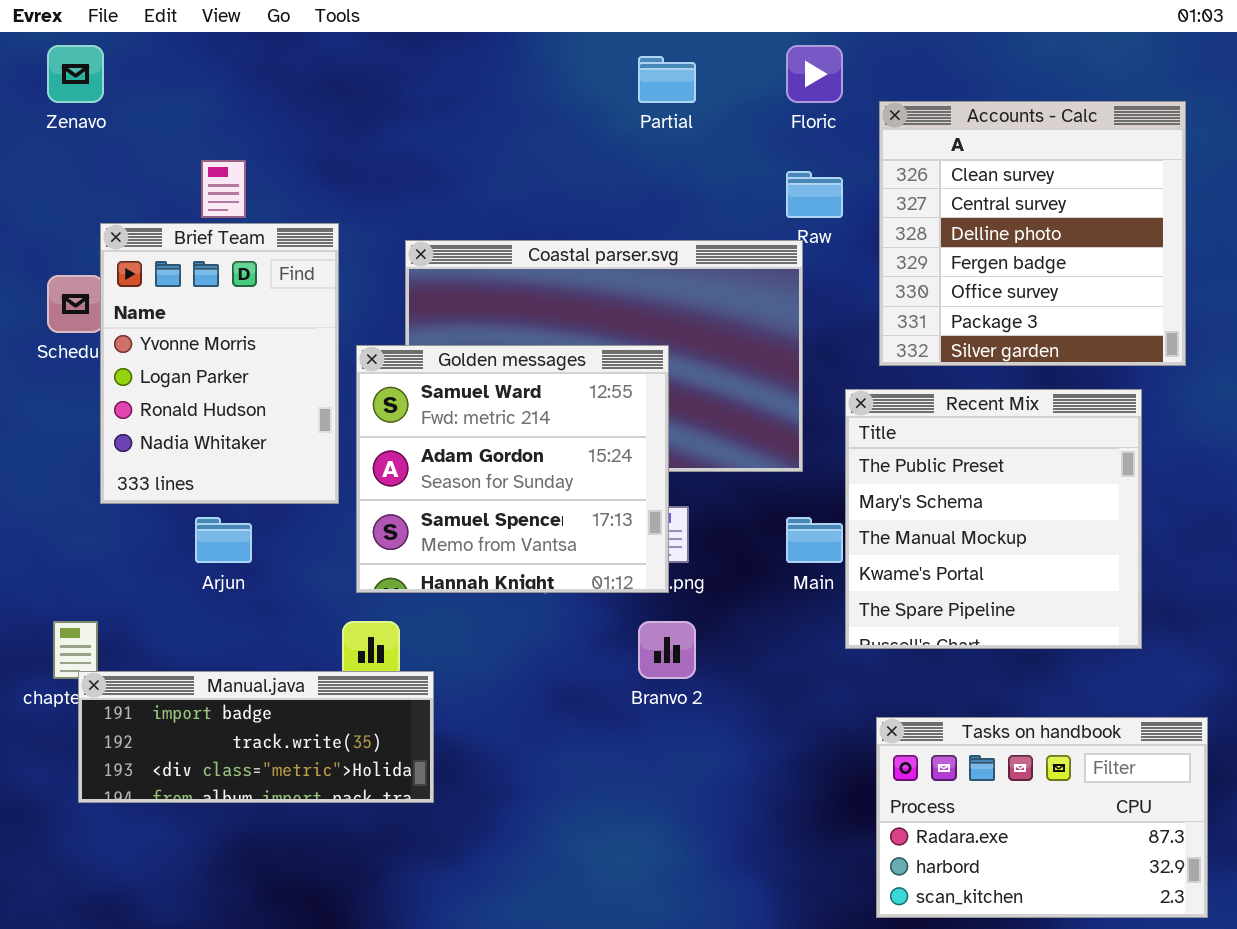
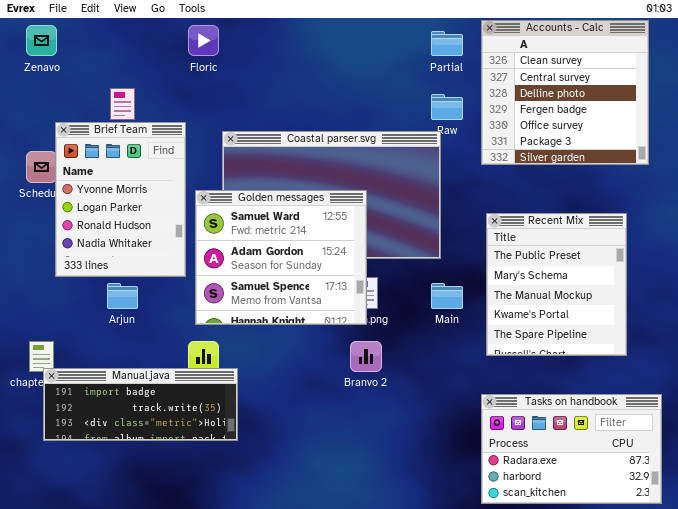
Floric: [786,45,843,103] -> [188,25,219,56], moved
Partial: [638,56,696,103] -> [431,31,463,56], moved
Accounts - Calc: [879,101,1186,366] -> [481,20,649,165], moved
Recent Mix: [845,389,1142,649] -> [486,213,627,356], resized

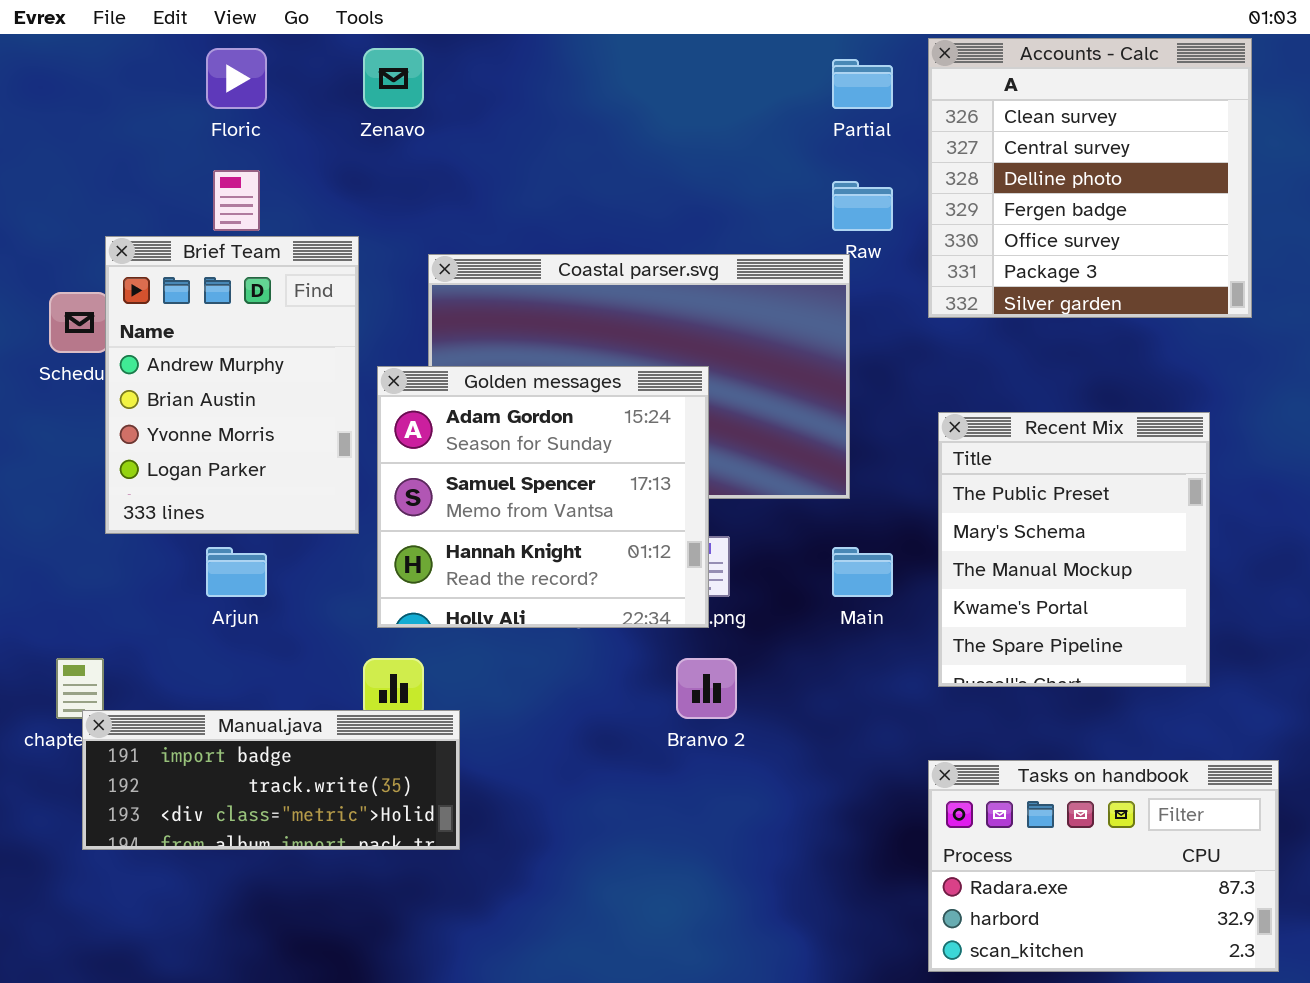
Zenavo: [26,25,57,56] -> [363,48,424,109], moved
Floric: [188,25,219,56] -> [206,48,267,109], moved
Brief Team: [55,122,186,277] -> [105,236,359,534], scrolled up 2 rows
Golden messages: [195,190,367,325] -> [377,366,709,628], scrolled down 1 row

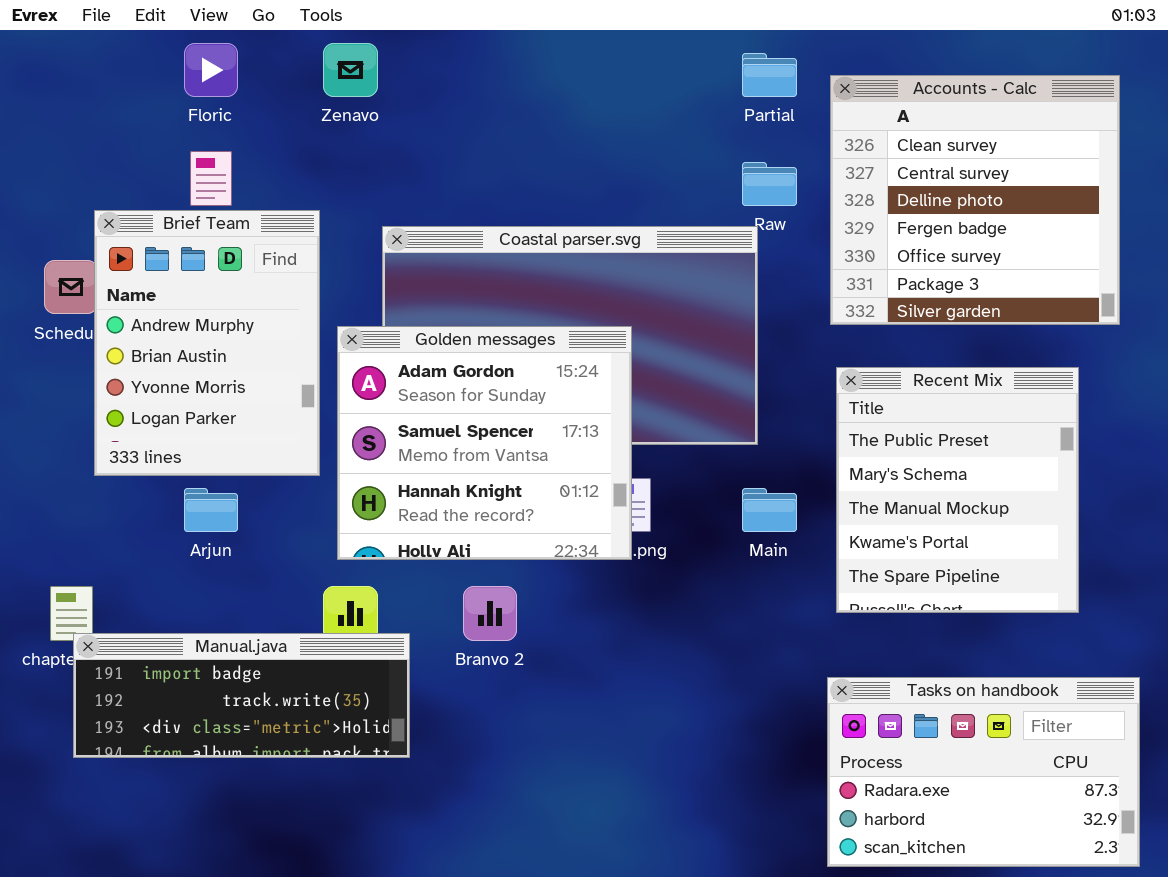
Accounts - Calc: [928,38,1252,318] -> [830,75,1120,325], moved
Branvo 2: [676,658,737,719] -> [463,586,517,641], moved

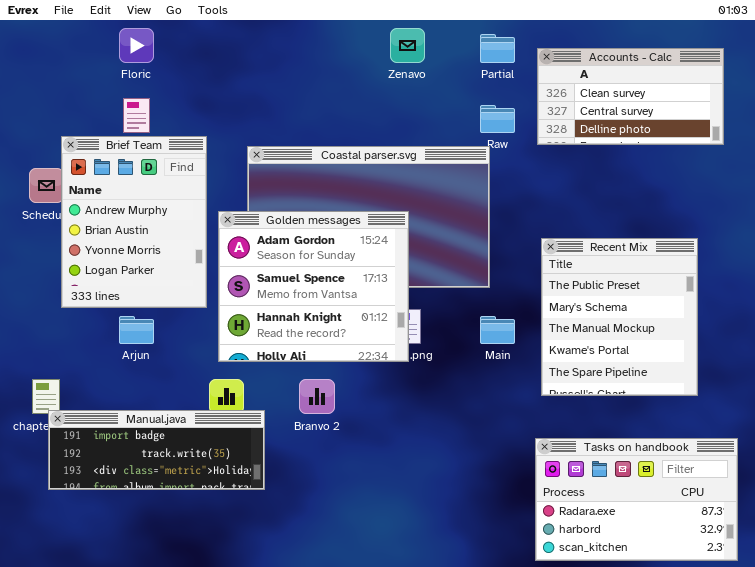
Zenavo: [323,43,378,97] -> [390,28,425,63], moved
Accounts - Calc: [830,75,1120,325] -> [537,48,724,145], resized

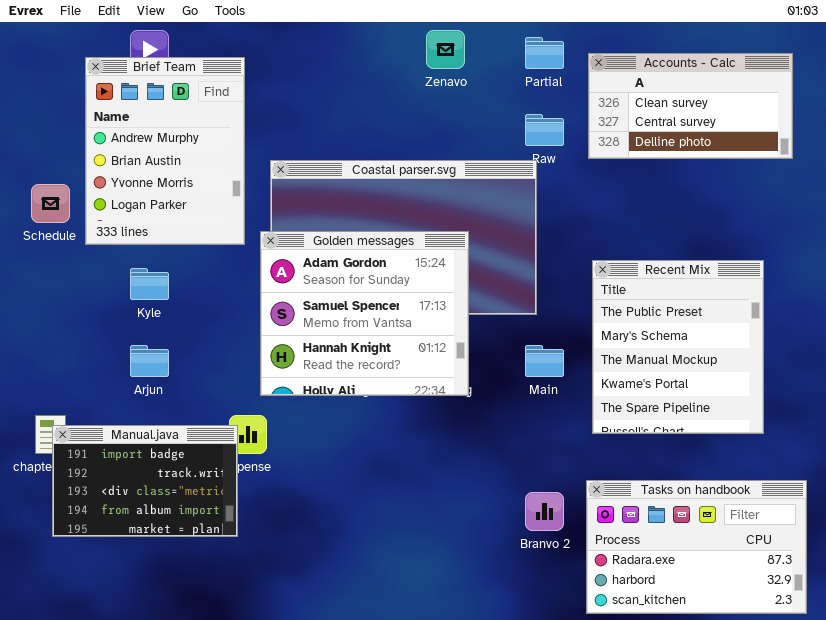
Brief Team: [61,136,207,308] -> [85,57,245,245], moved
Golden messages: [218,211,409,362] -> [260,231,469,396], moved
Branvo 2: [299,379,335,414] -> [525,492,564,531], moved
Manual.java: [48,410,265,490] -> [52,425,238,537], resized

